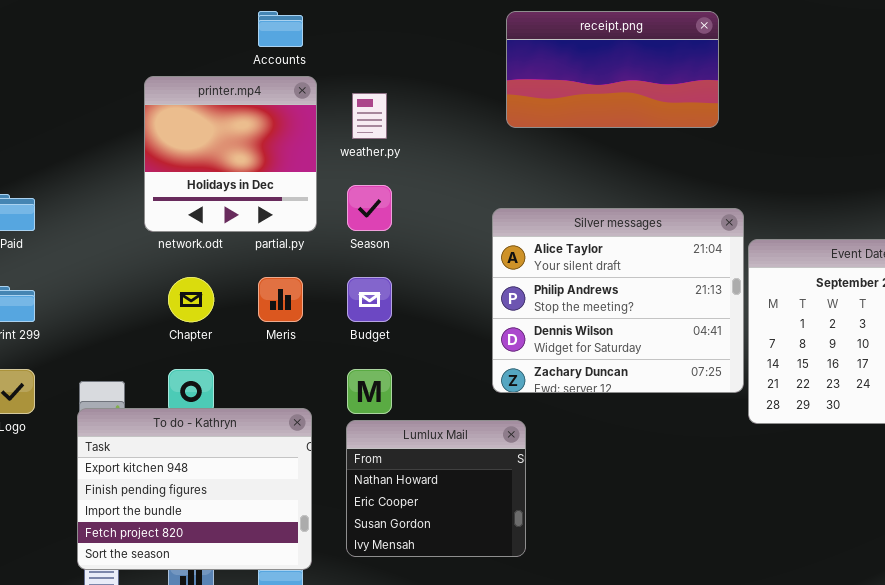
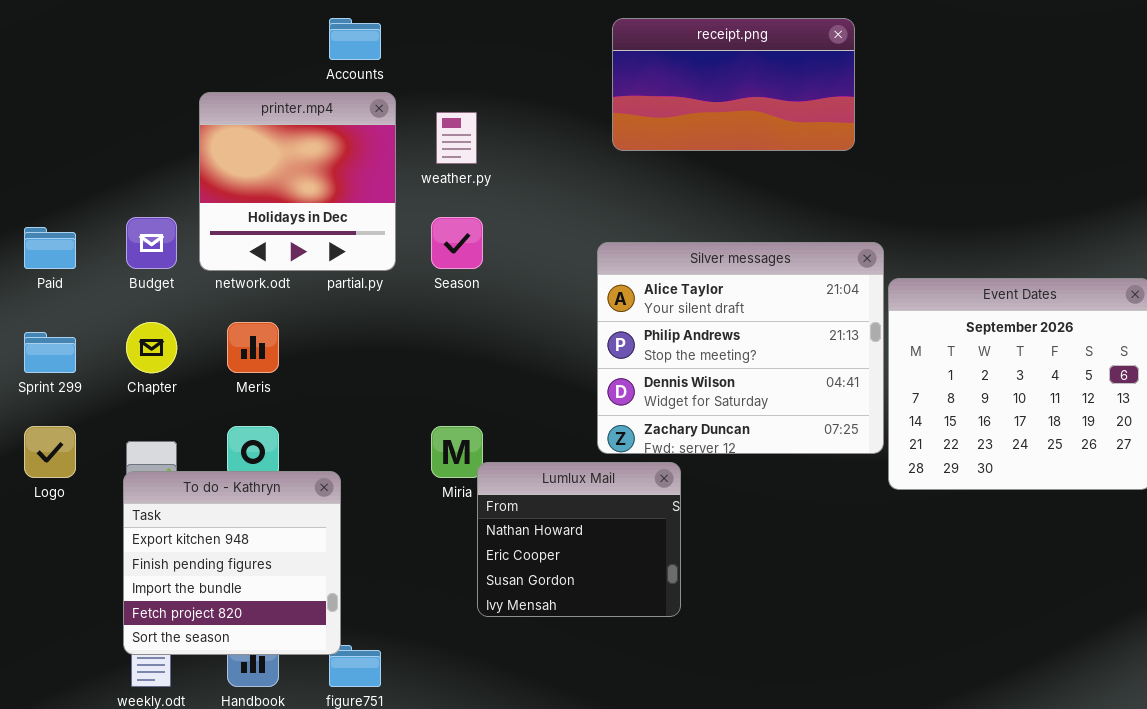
Chapter: [168,277,214,322] -> [126,322,177,373], moved
Meris: [258,277,303,322] -> [227,322,279,373], moved
Budget: [347,277,392,322] -> [126,217,177,269], moved
To do - Kathryn: [77,408,312,570] -> [123,471,341,655], resized
Lumlux Mail: [346,420,526,557] -> [477,462,681,617], moved

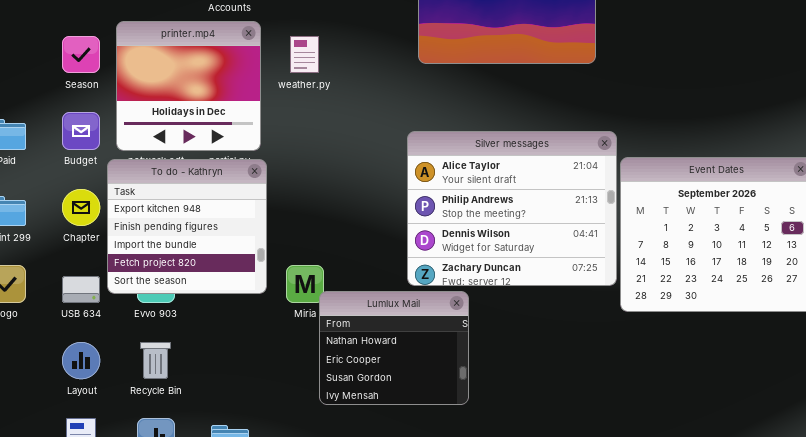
Season: [431,217,483,269] -> [62,36,100,73], moved
To do - Kathryn: [123,471,341,655] -> [107,159,267,294], moved

